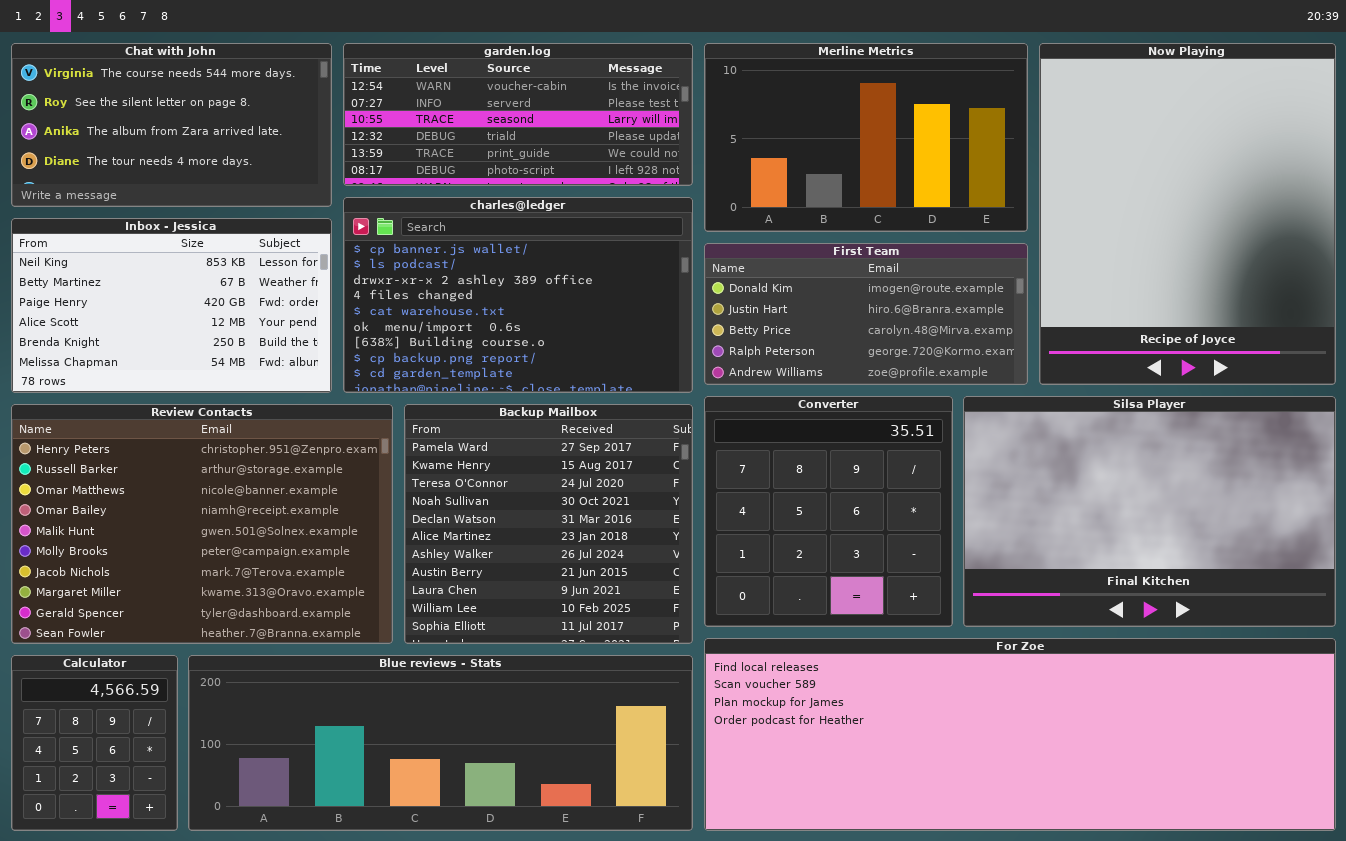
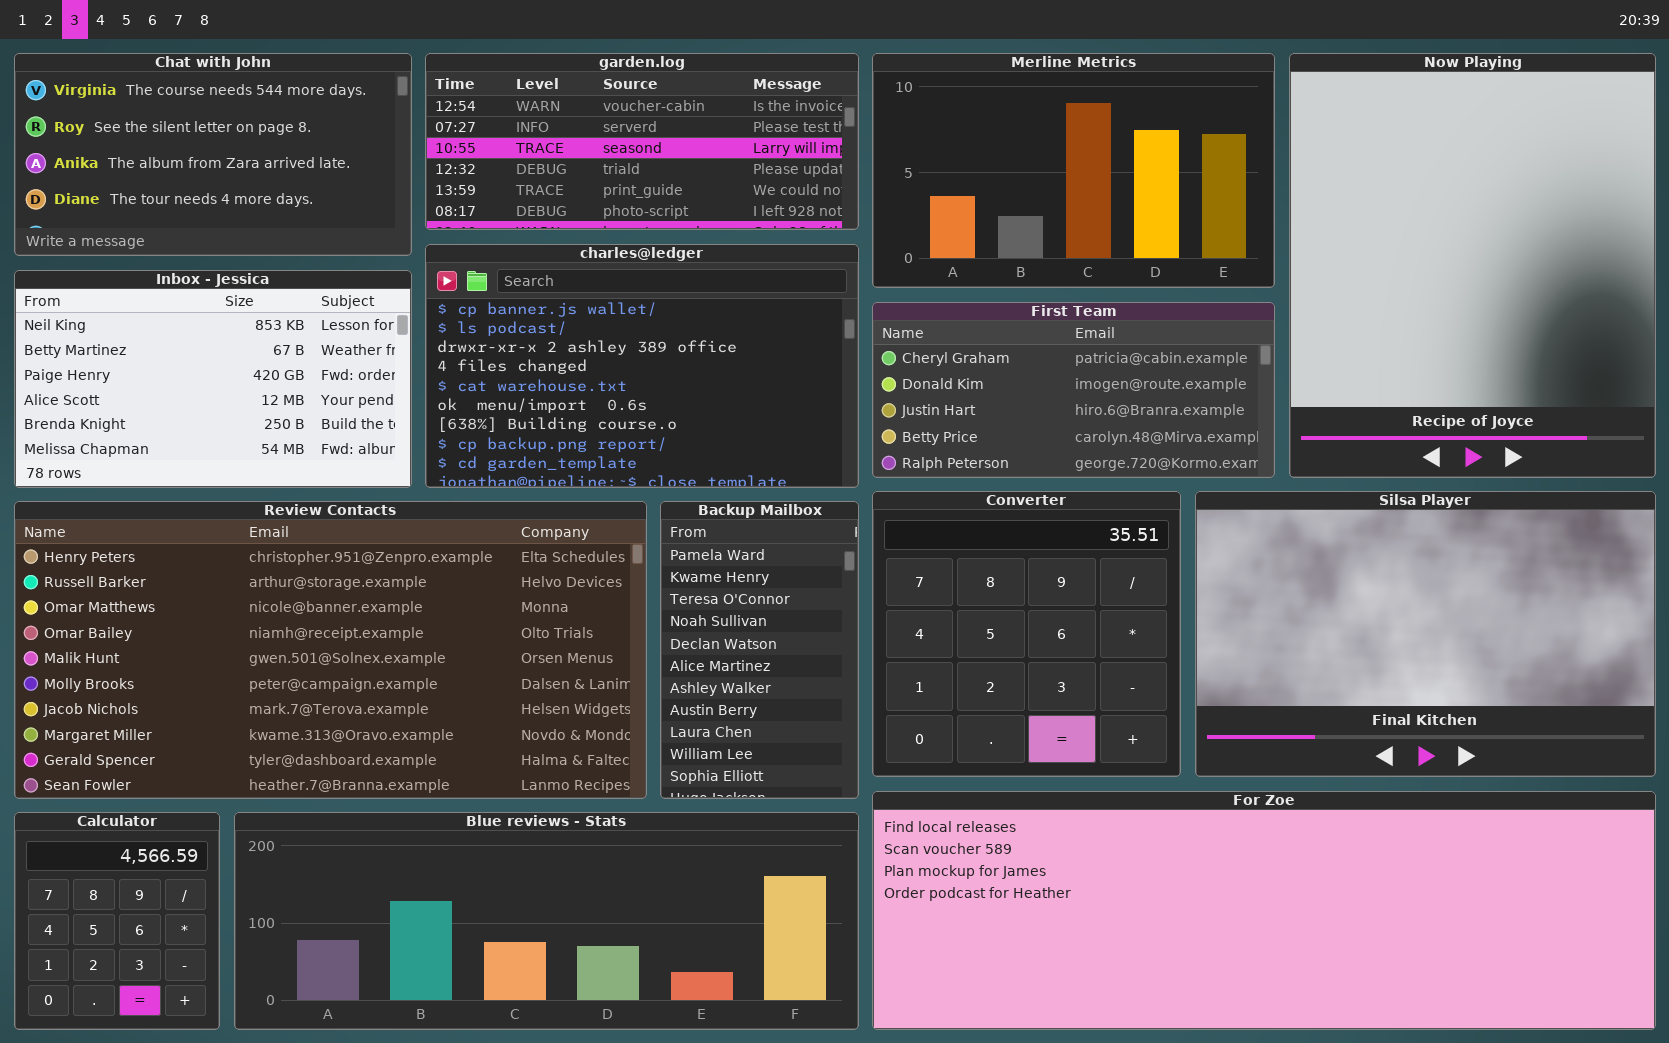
First Team: [704,243,1028,385] -> [872,302,1275,478], scrolled up 1 row
Review Contacts: [11,404,393,644] -> [14,501,647,799], resized
Backup Mailbox: [404,404,693,644] -> [660,501,859,799], resized

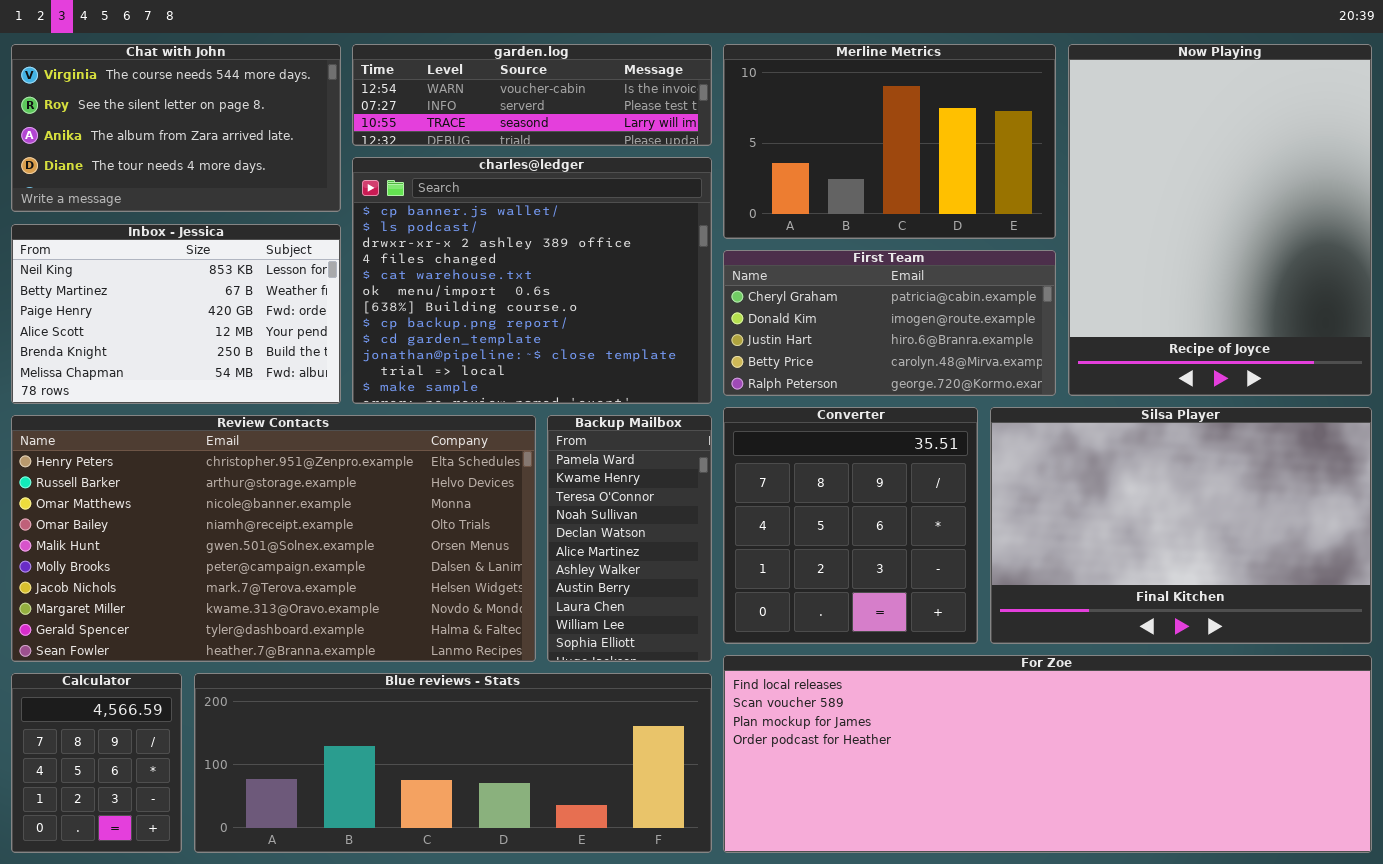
garden.log: [425,53,859,230] -> [352,44,712,146], resized
charles@ledger: [425,244,859,488] -> [352,157,712,404], resized

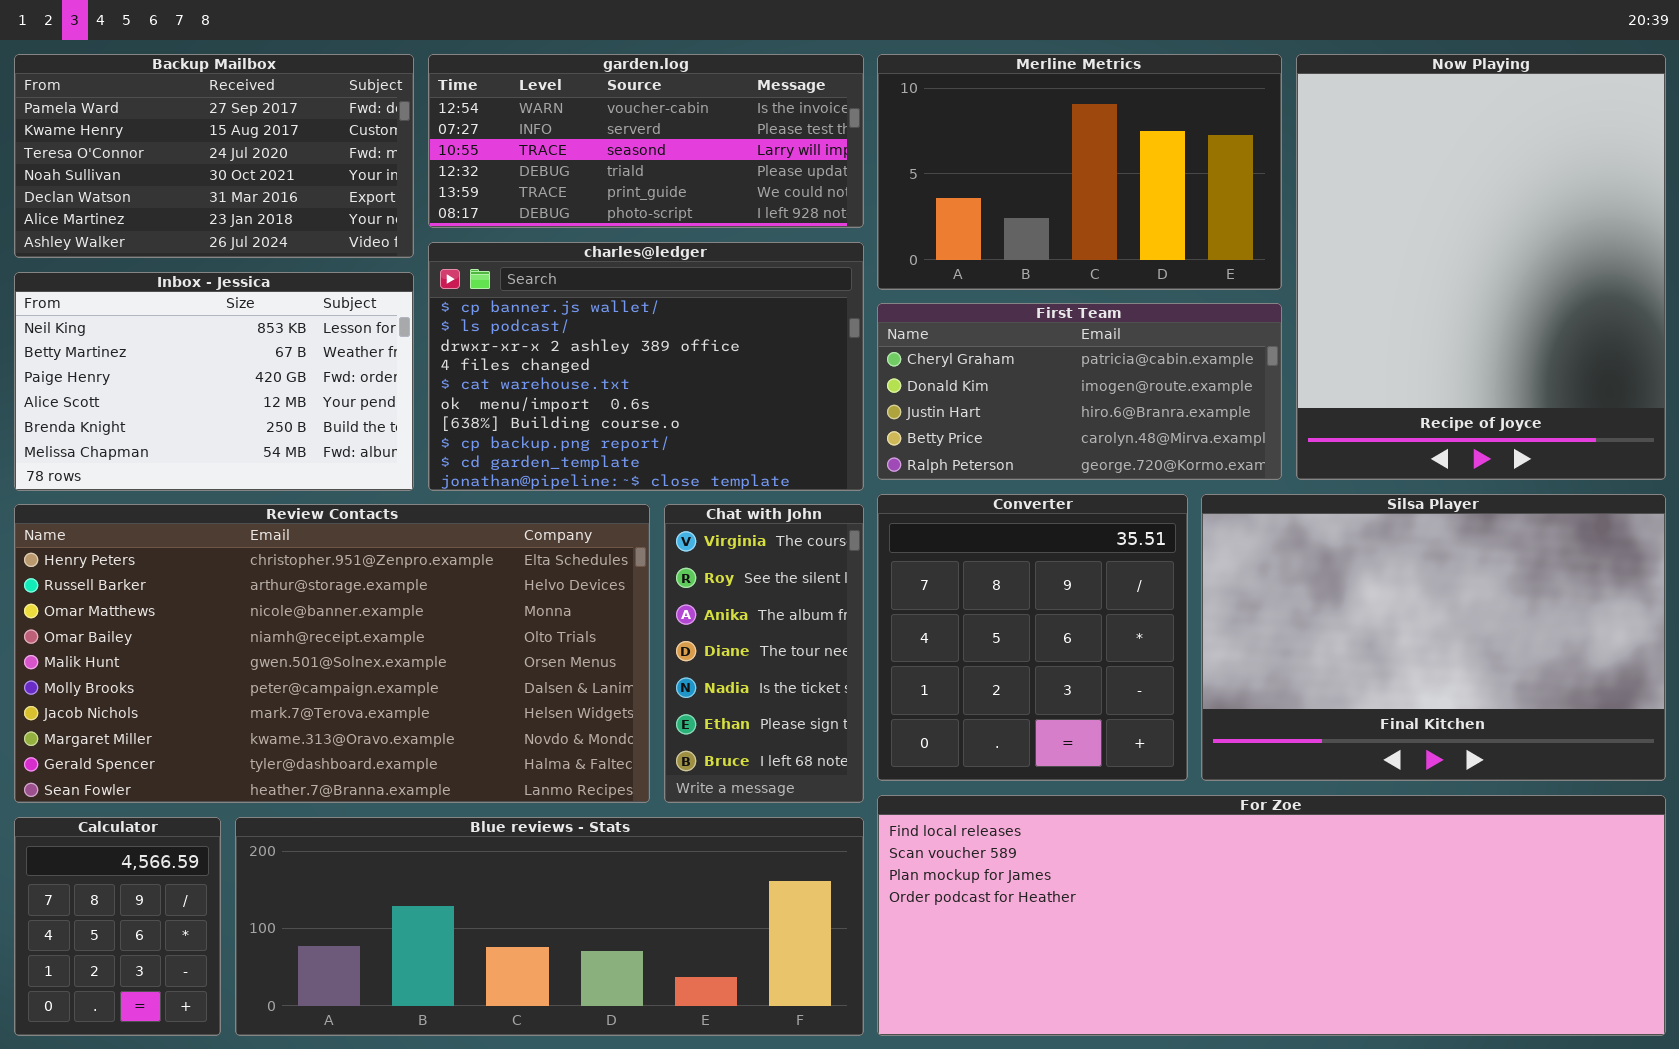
Chat with John: [11,44,341,212] -> [664,504,864,803], moved, resized
garden.log: [352,44,712,146] -> [428,54,864,228], resized
charles@ledger: [352,157,712,404] -> [428,242,864,491], resized
Backup Mailbox: [547,415,712,662] -> [14,54,414,258], moved, resized

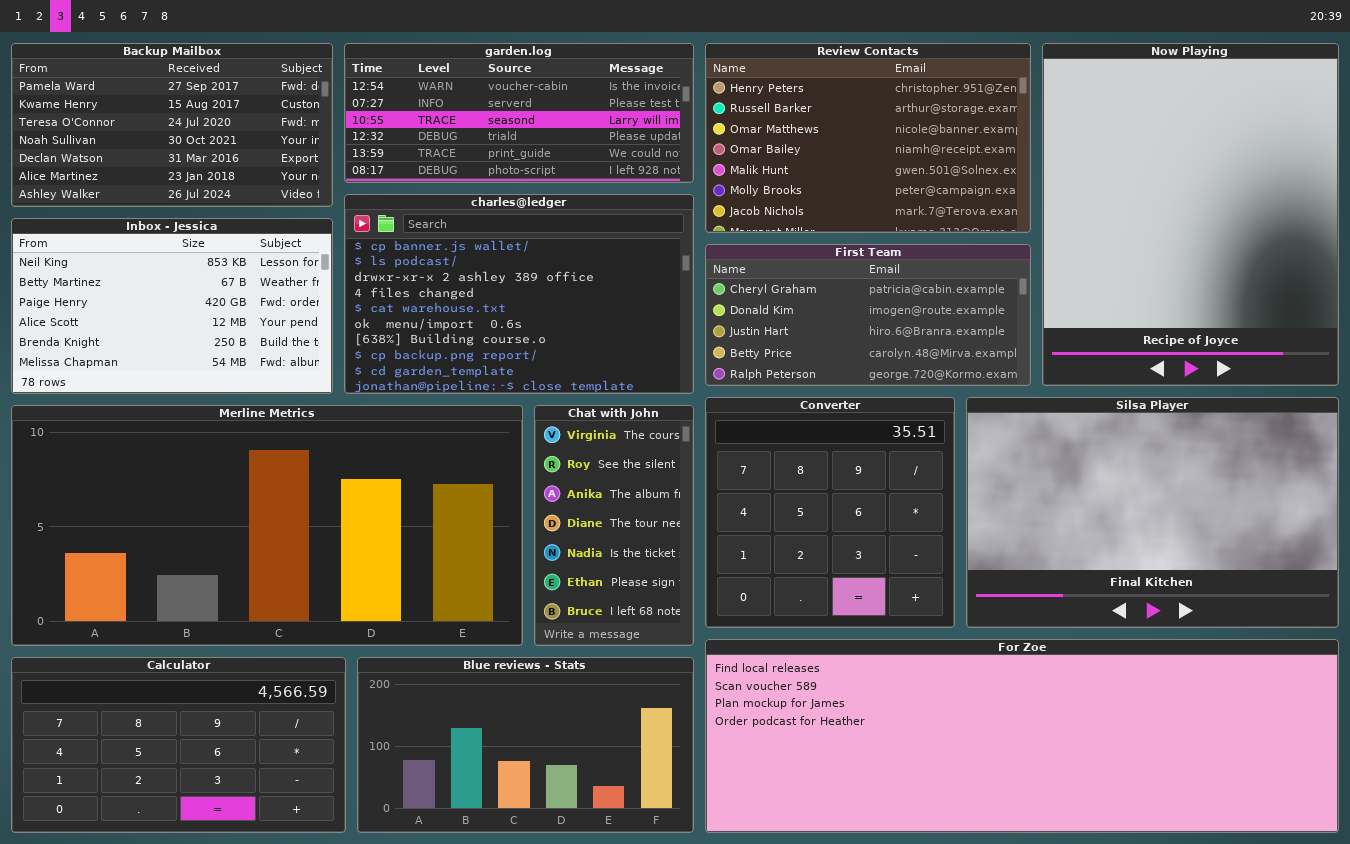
Merline Metrics: [877,54,1282,290] -> [11,405,523,646], moved, resized
Review Contacts: [14,504,650,803] -> [705,43,1031,233], moved, resized
Calculator: [14,817,221,1036] -> [11,657,346,833], resized
Blue reviews - Stats: [235,817,864,1036] -> [357,657,694,833], resized

